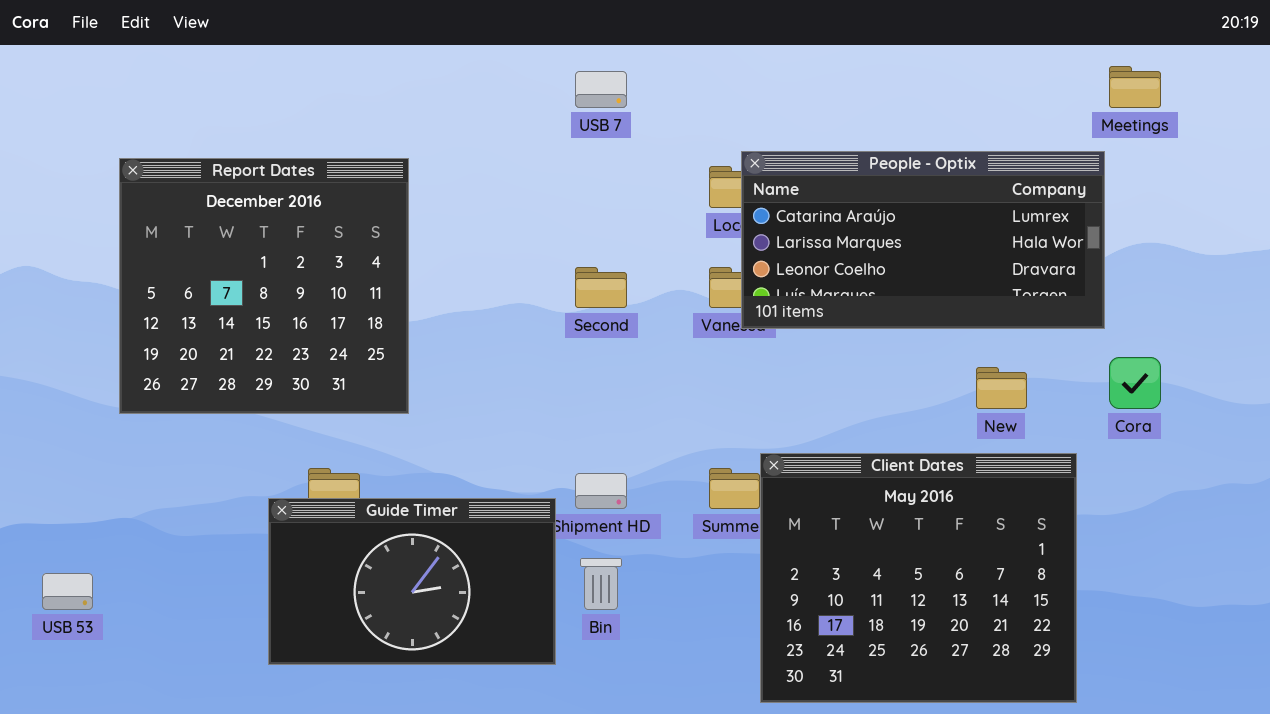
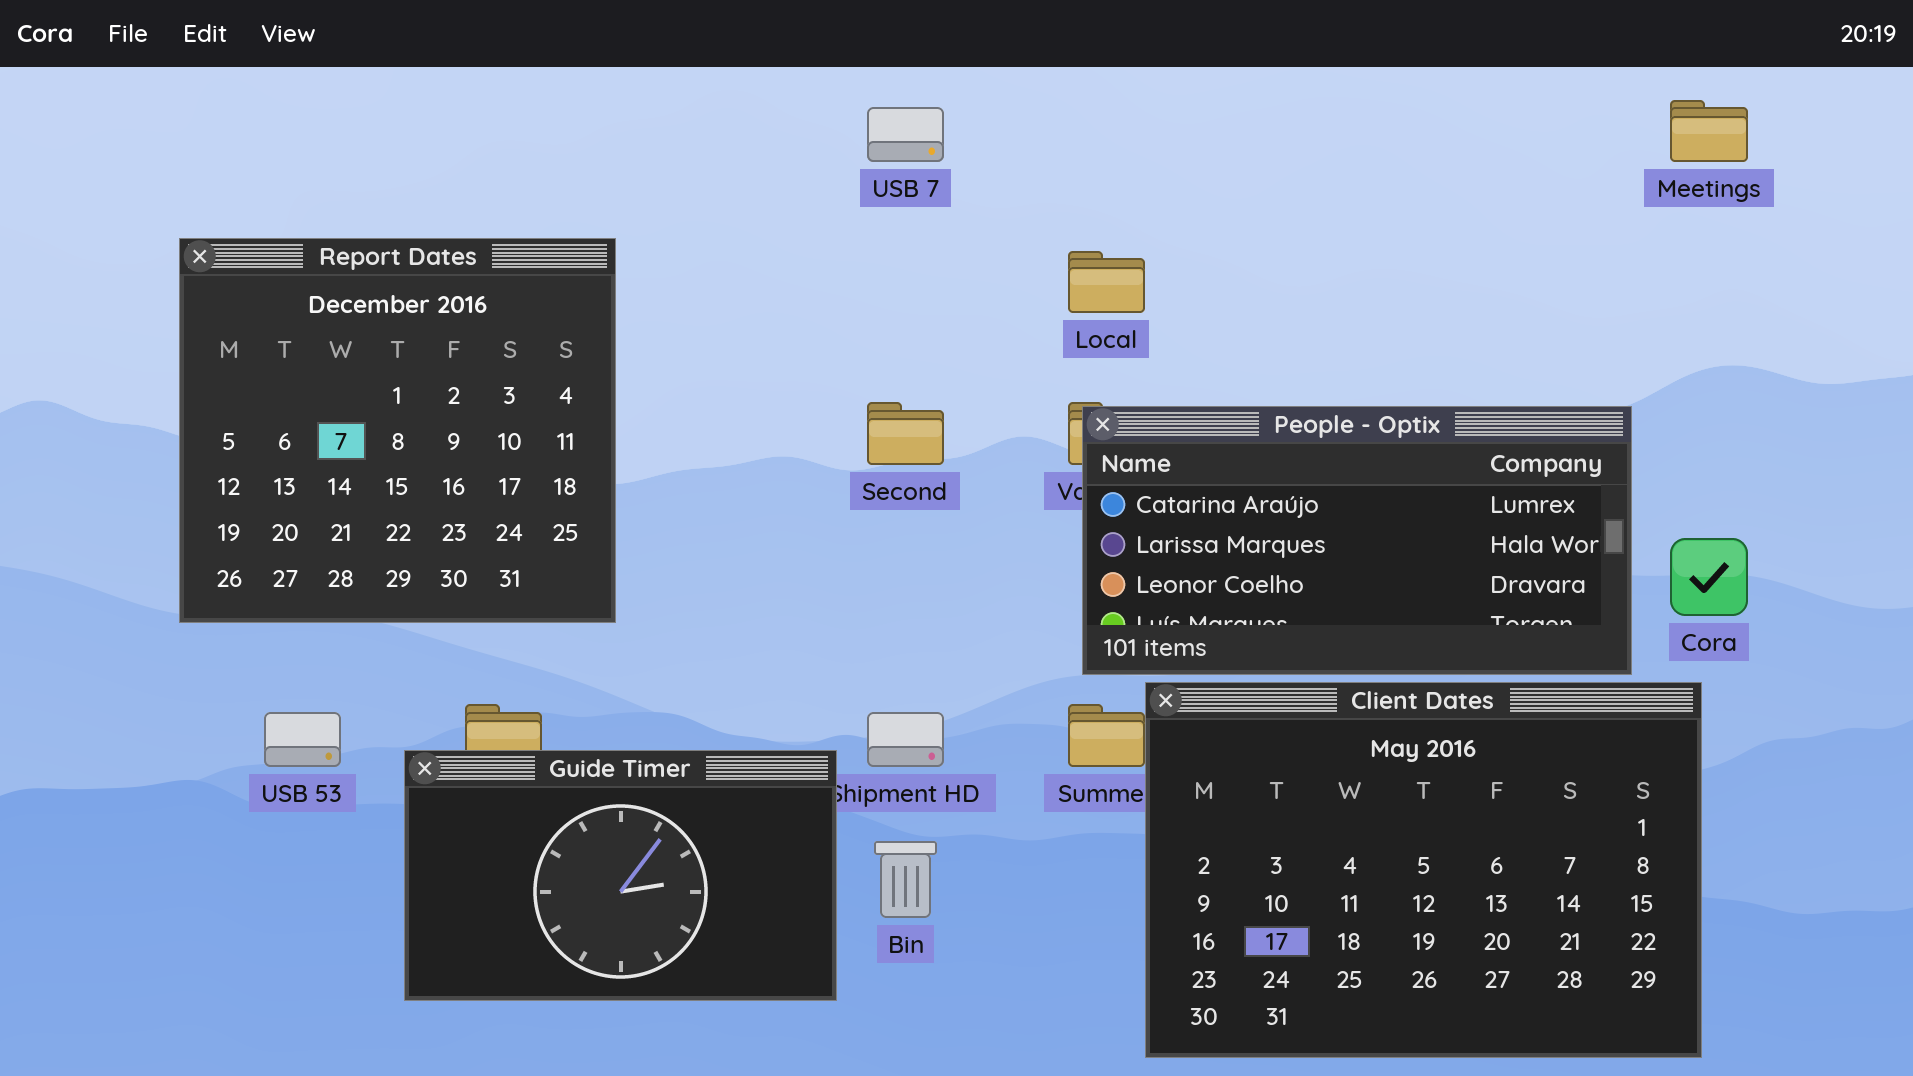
People - Optix: [741,151,1105,329] -> [1082,406,1632,675], moved
Client Dates: [760,453,1077,703] -> [1145,682,1702,1058], resized
USB 53: [42,573,93,610] -> [264,712,341,767], moved

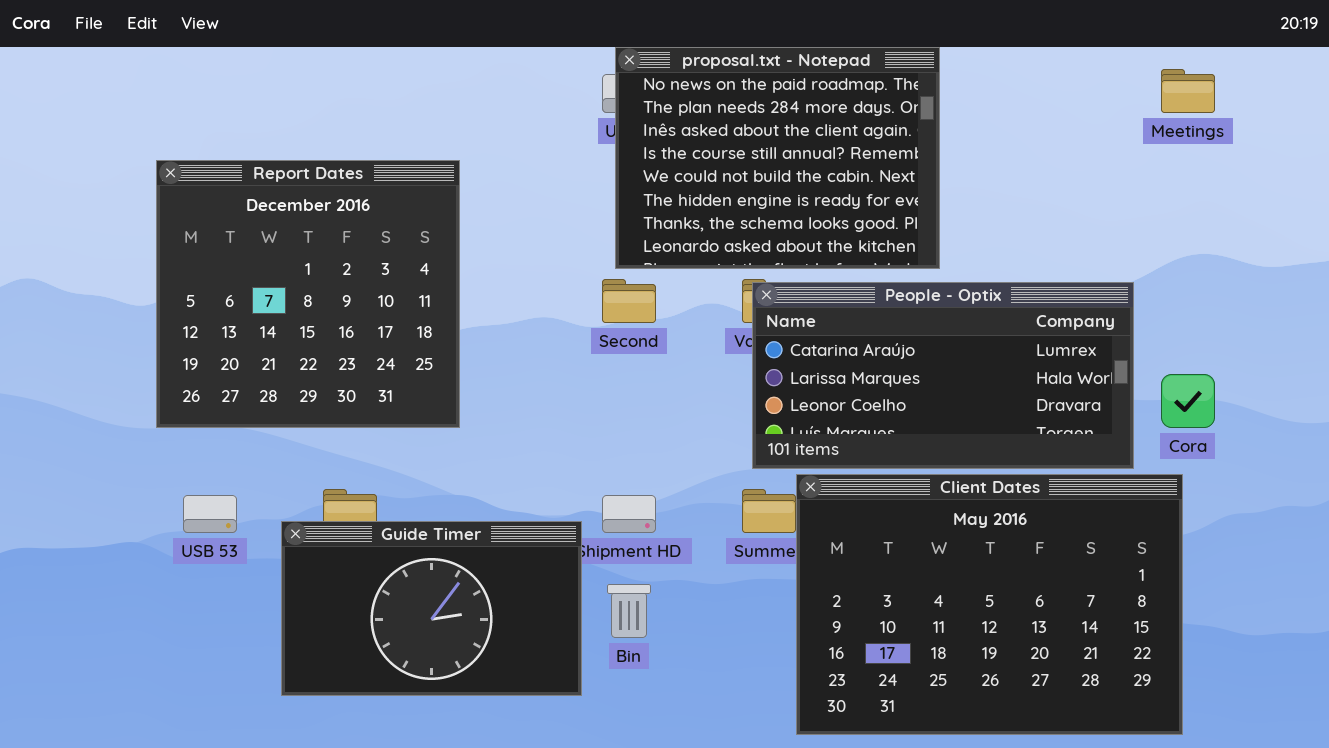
proposal.txt - Notepad: none -> [615,47,940,269], opened
Report Dates: [179,238,616,623] -> [156,160,460,428], moved

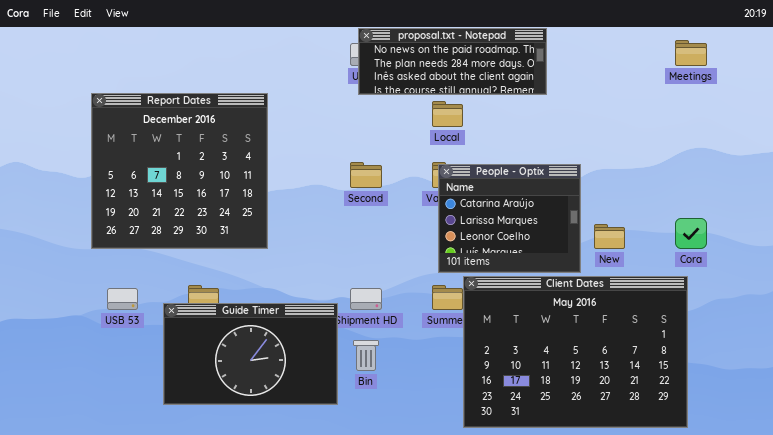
proposal.txt - Notepad: [615,47,940,269] -> [358,28,547,95], resized
People - Optix: [752,282,1134,469] -> [438,164,581,273], resized

